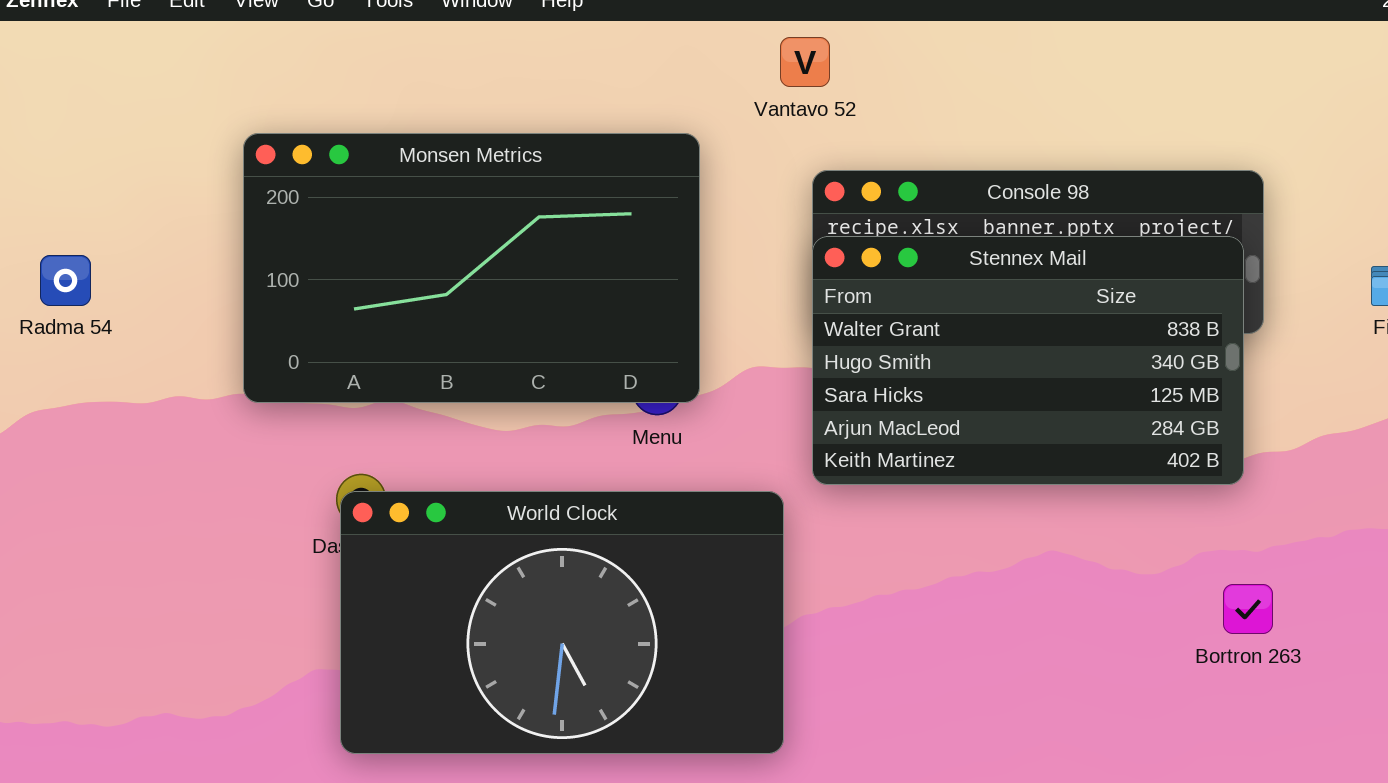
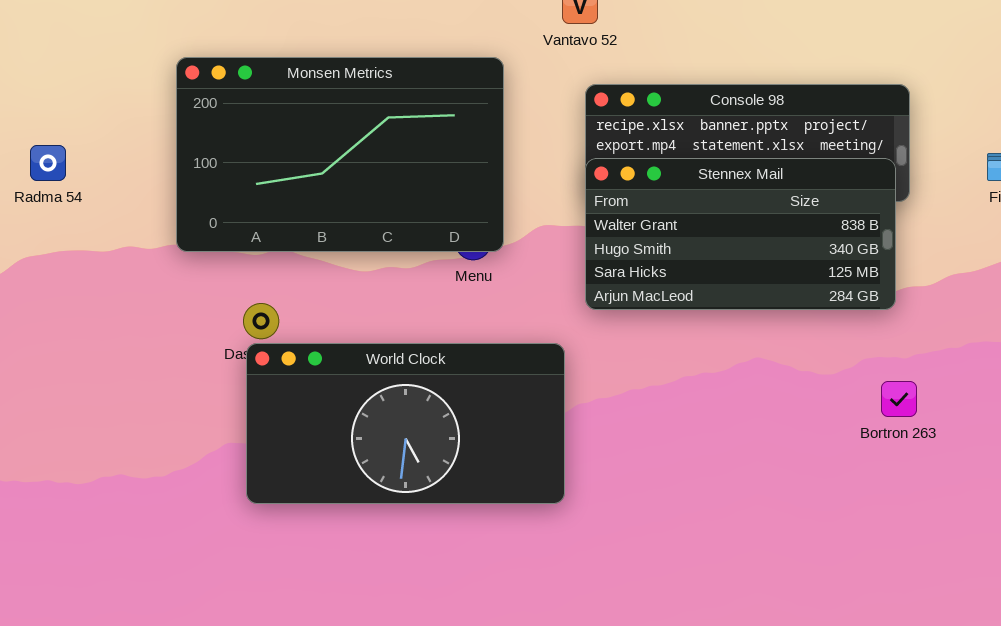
Stennex Mail: [812,236,1244,485] -> [585,158,896,310], resized
World Clock: [340,491,784,754] -> [246,343,565,504], resized

